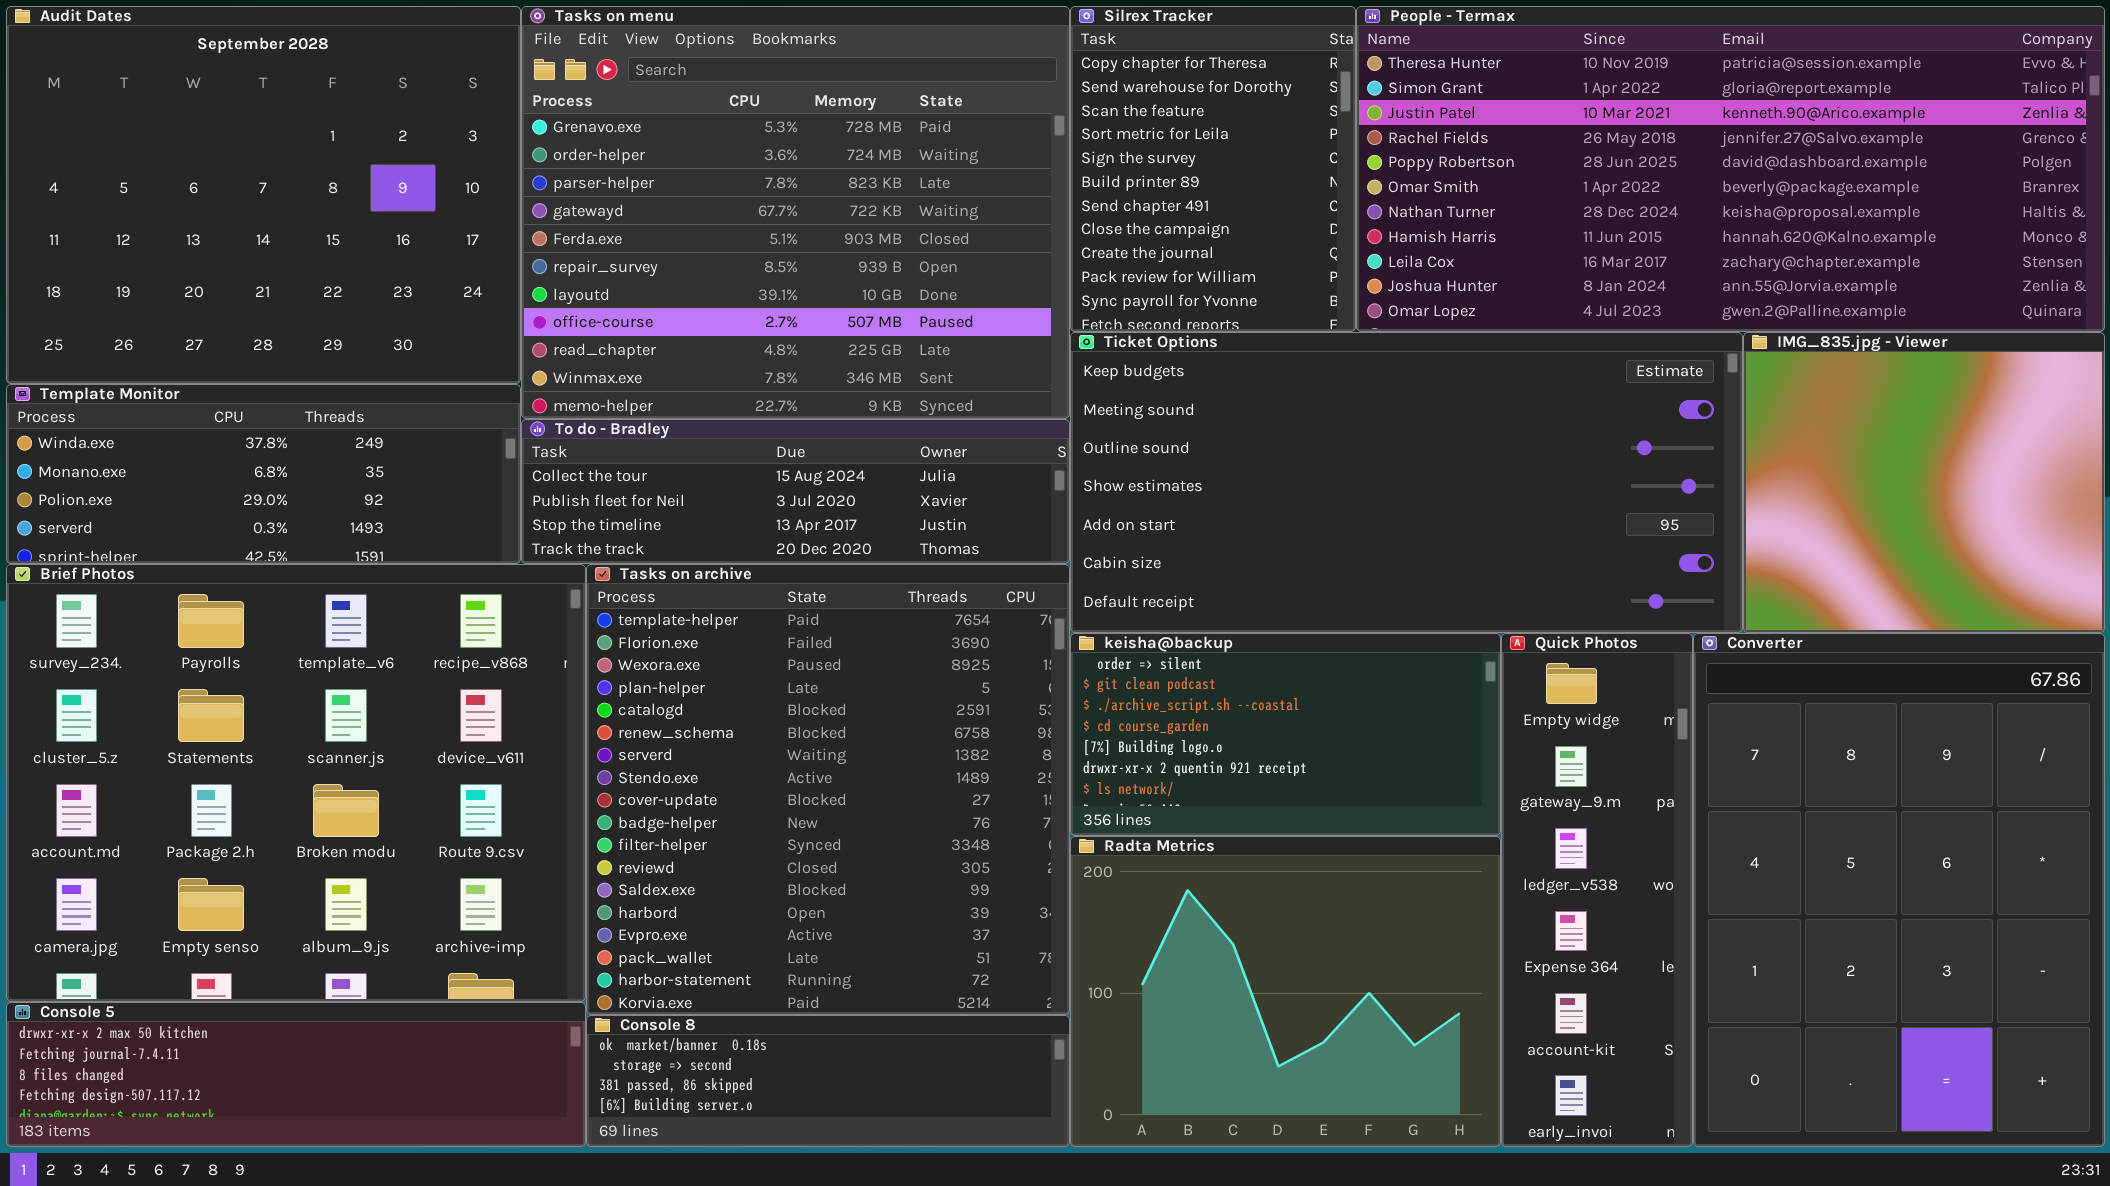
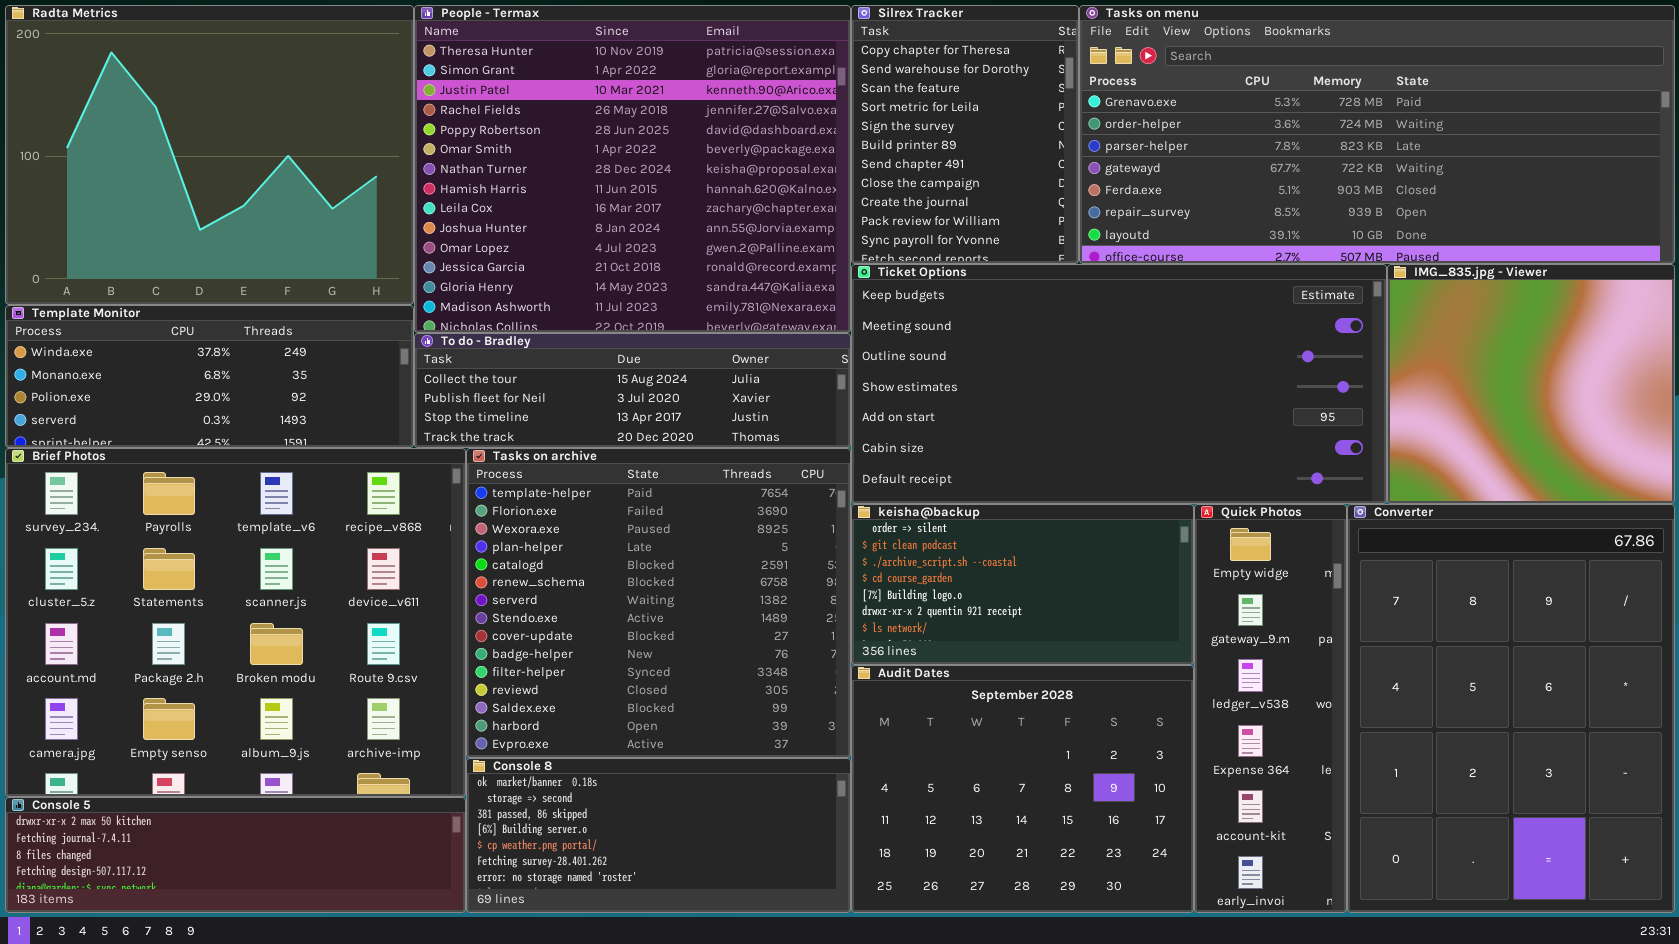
Audit Dates: [6,6,521,384] -> [851,665,1194,913], moved, resized
Tasks on menu: [521,6,1070,419] -> [1079,5,1675,264], moved, resized
People - Termax: [1356,6,2105,332] -> [414,5,851,333], moved, resized
Tasks on archive: [586,564,1070,1015] -> [466,448,851,758], resized
Radta Metrics: [1070,836,1501,1147] -> [5,5,414,305], moved, resized
Console 8: [586,1015,1070,1147] -> [466,758,851,913], resized

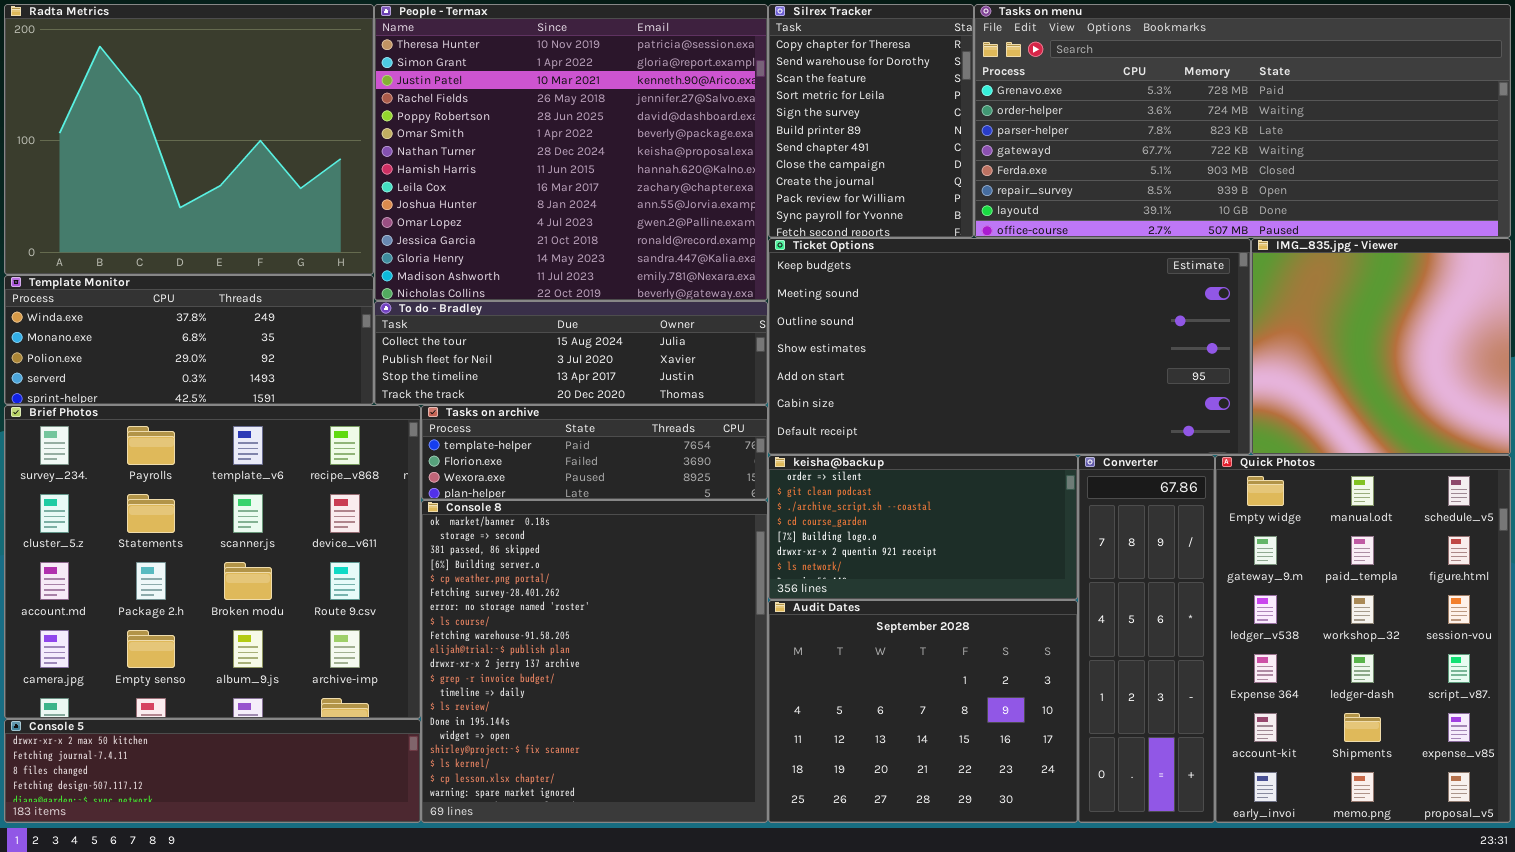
Tasks on archive: [466,448,851,758] -> [421,405,768,500], resized
Quick Photos: [1194,504,1347,913] -> [1215,455,1511,823], moved, resized
Converter: [1347,504,1675,913] -> [1078,455,1215,823], moved, resized
Console 8: [466,758,851,913] -> [421,500,768,823], resized

